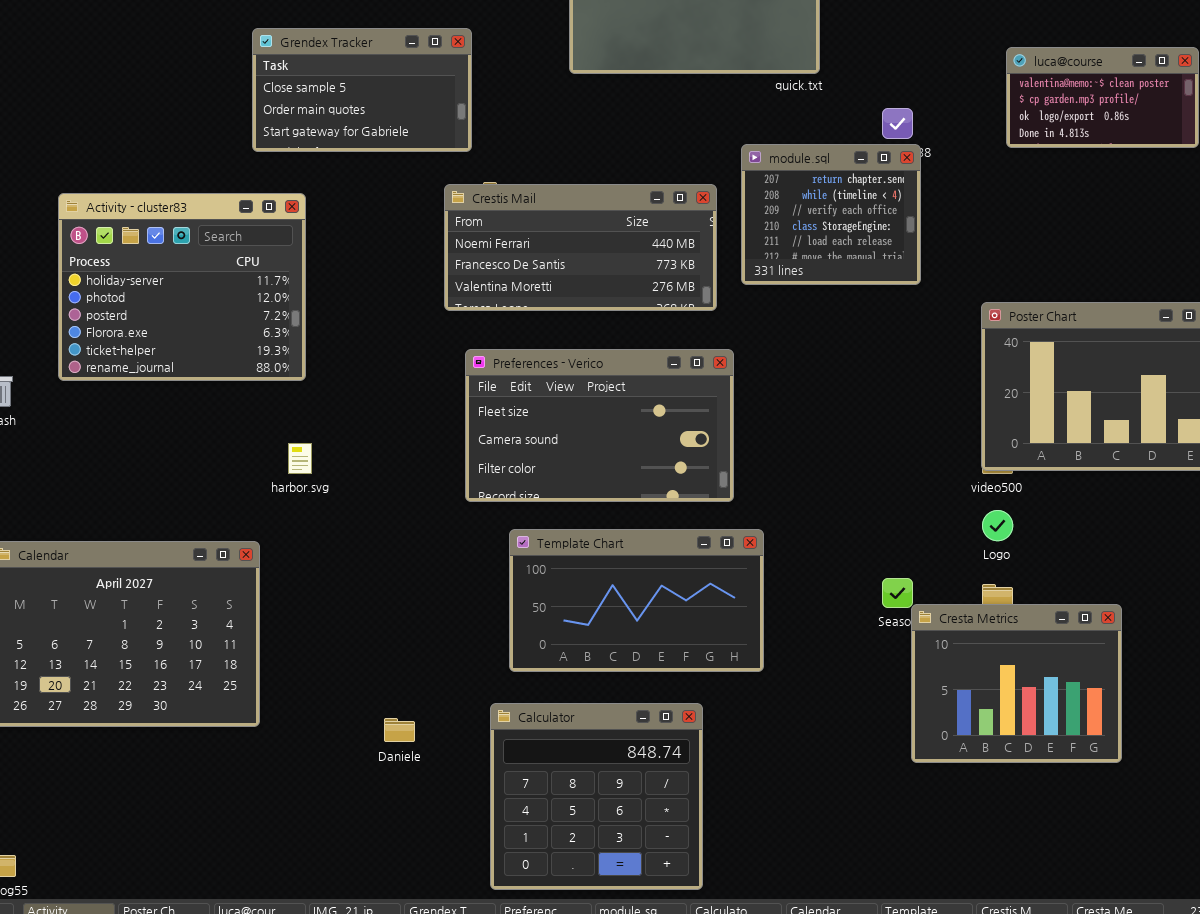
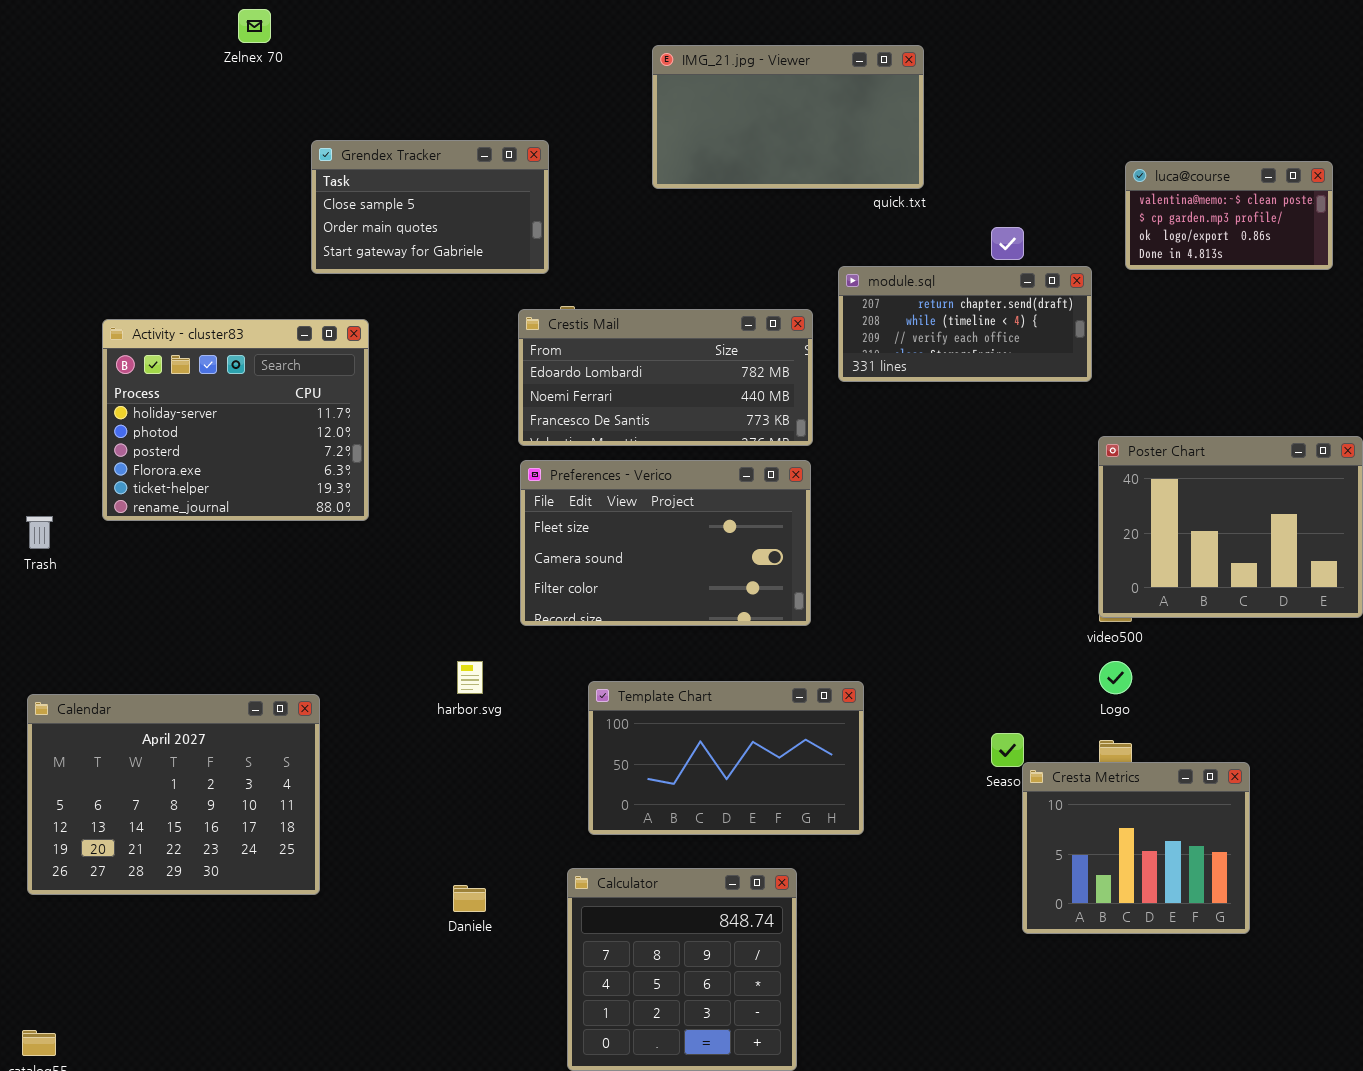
module.sql: [741,144,921,285] -> [838,266,1092,382], resized
Crestis Mail: [444,184,717,311] -> [518,309,813,446], scrolled up 1 row
Preferences - Verico: [465,349,734,502] -> [520,460,811,626], moved
harbor.svg: [288,443,312,474] -> [457,661,483,694], moved

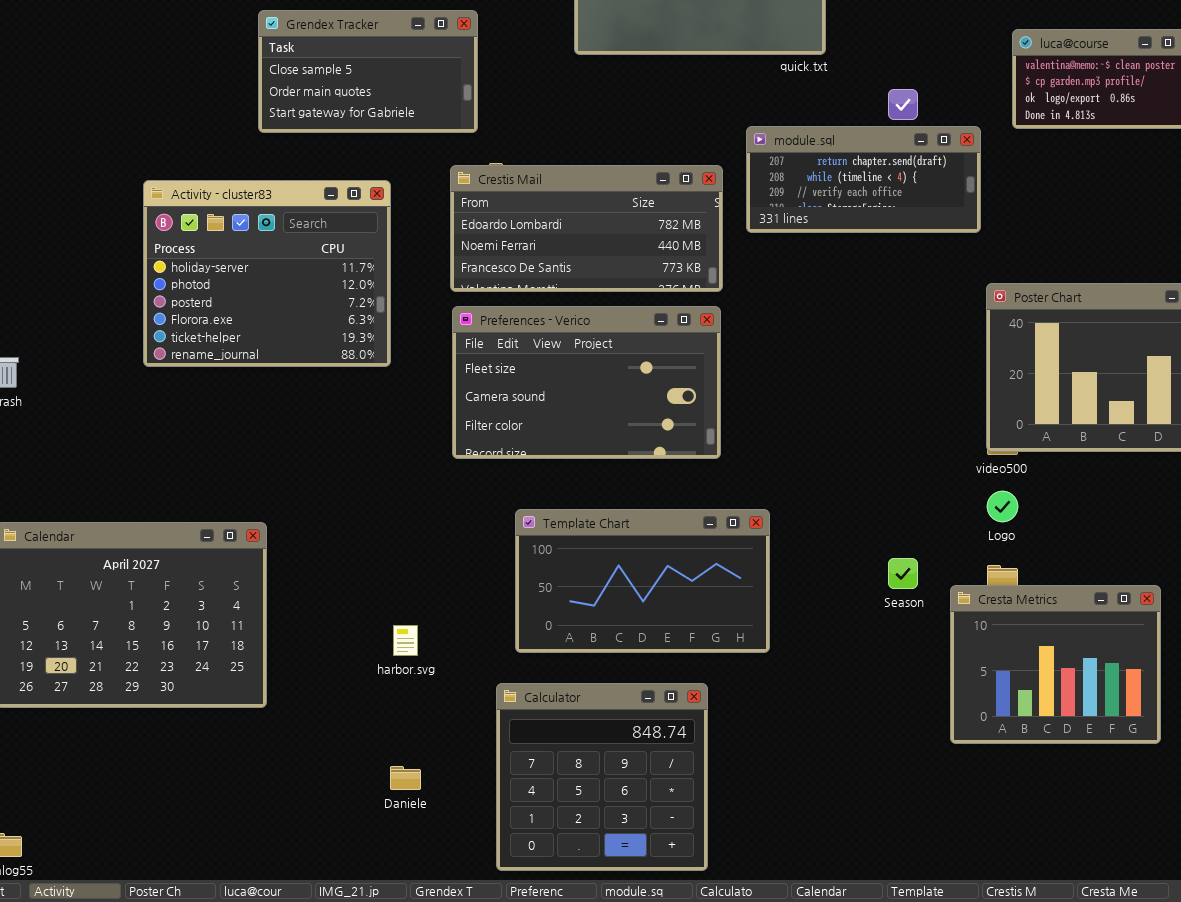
Activity - cluster83: [102,319,369,521] -> [143,180,391,367], moved
harbor.svg: [457,661,483,694] -> [393,625,418,656], moved
Cresta Metrics: [1022,762,1250,934] -> [950,585,1161,744], moved
Daniele: [453,885,486,912] -> [390,766,421,790], moved

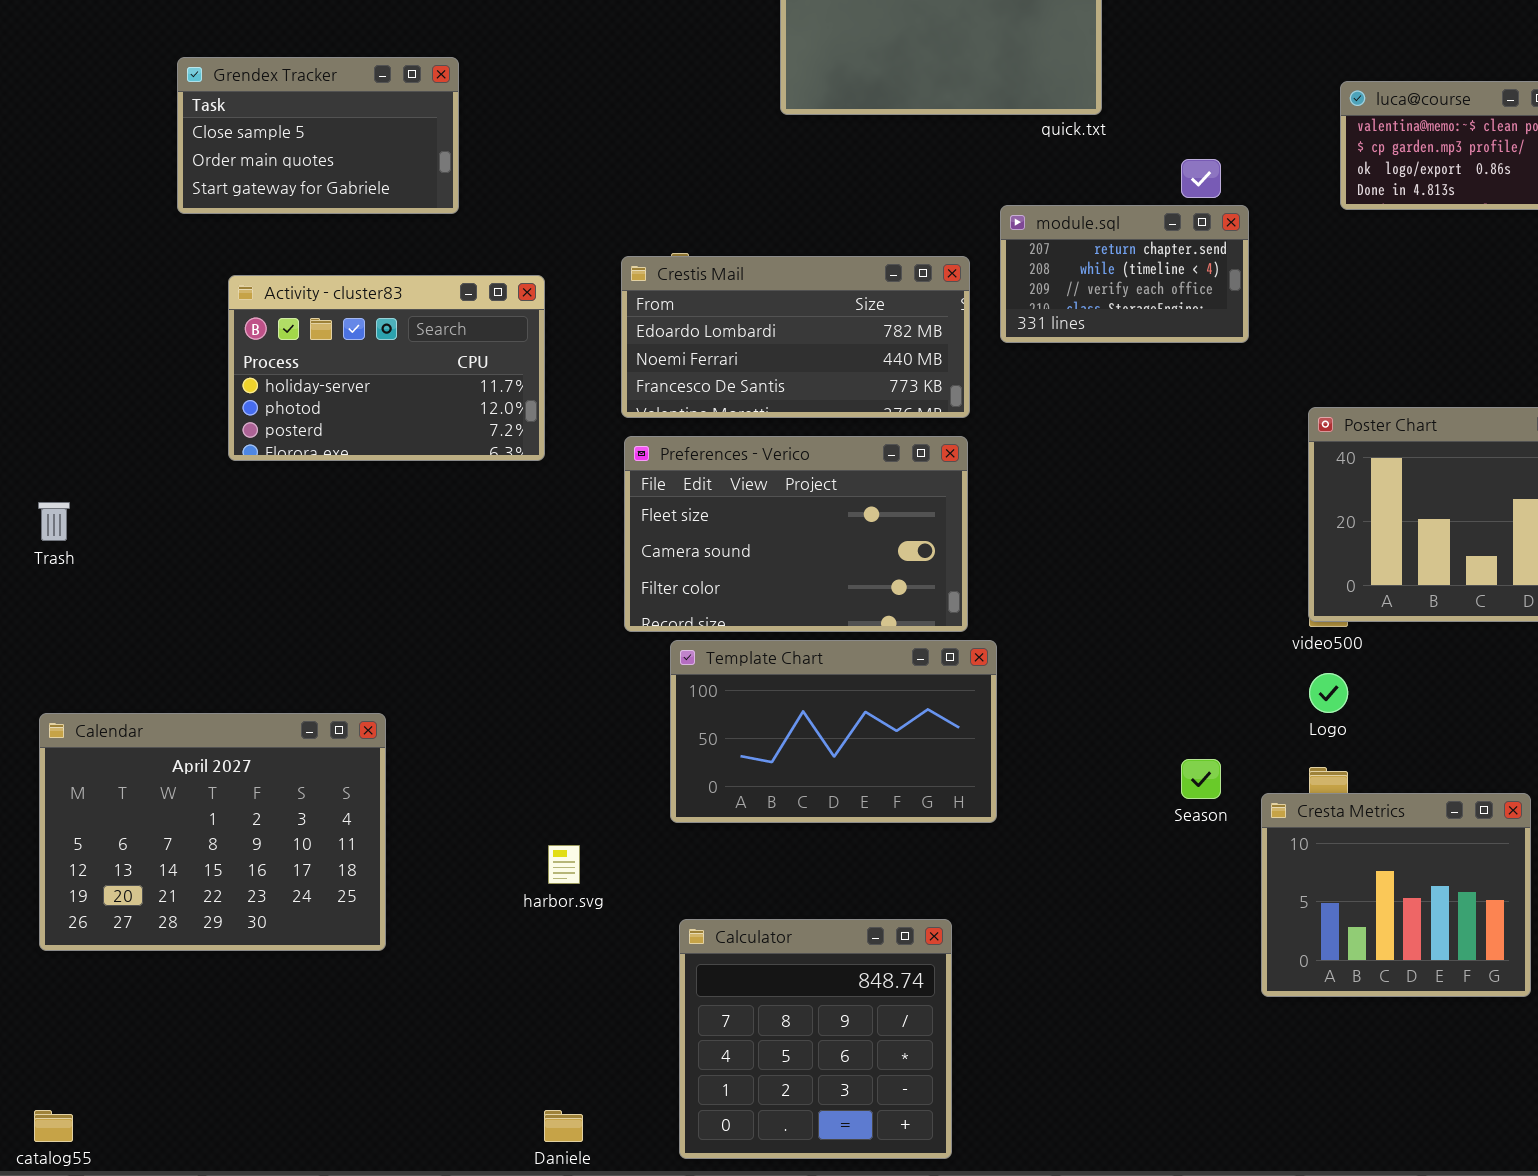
Grendex Tracker: [258,10,478,133] -> [177,57,459,214], moved
module.sql: [746,126,981,233] -> [1000,205,1249,343], resized
Activity - cluster83: [143,180,391,367] -> [228,275,545,461], resized
Template Chart: [515,509,770,653] -> [670,640,997,823], moved
Daniele: [390,766,421,790] -> [544,1110,583,1142], moved

